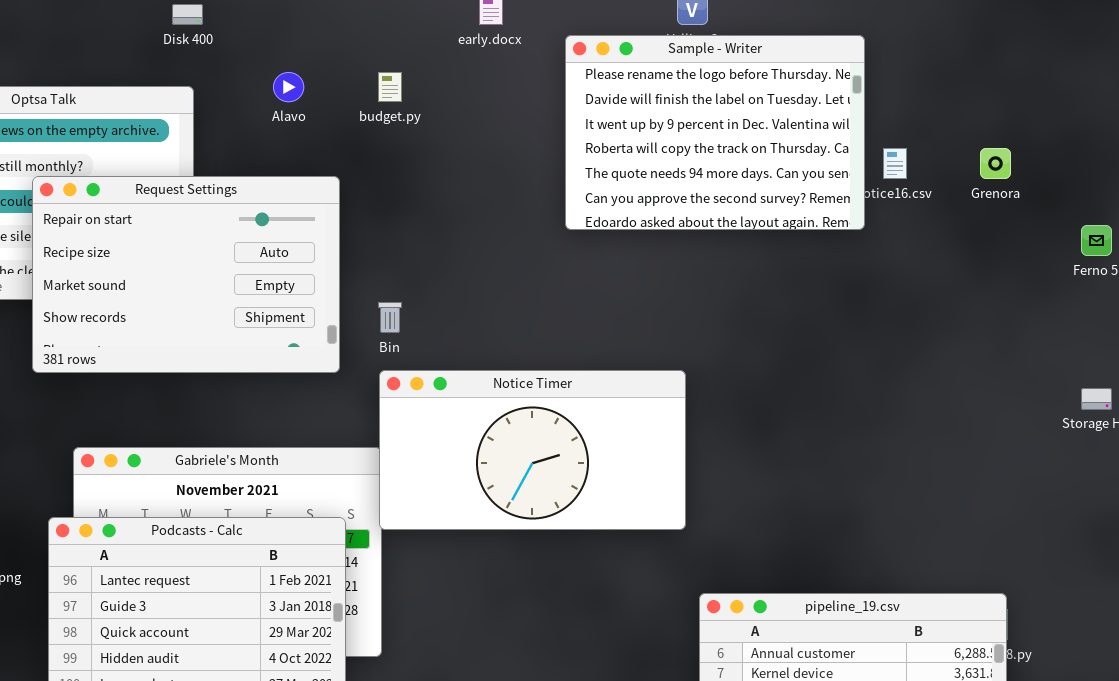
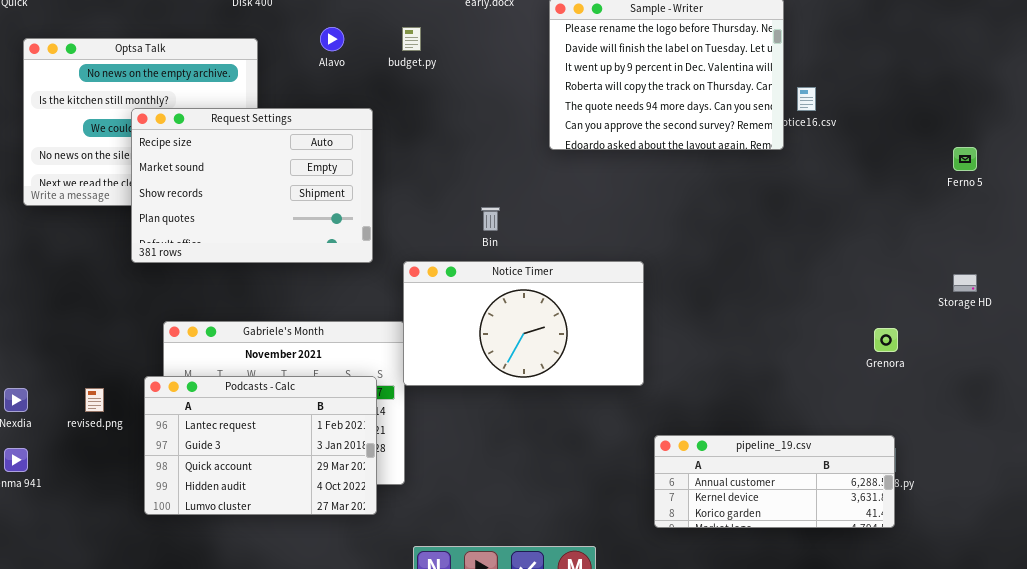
Grenora: [980,148,1011,179] -> [874,328,898,352], moved
Request Settings: [32,176,340,373] -> [131,108,373,263], scrolled down 1 row
Bin: [378,302,402,333] -> [481,207,500,231], moved

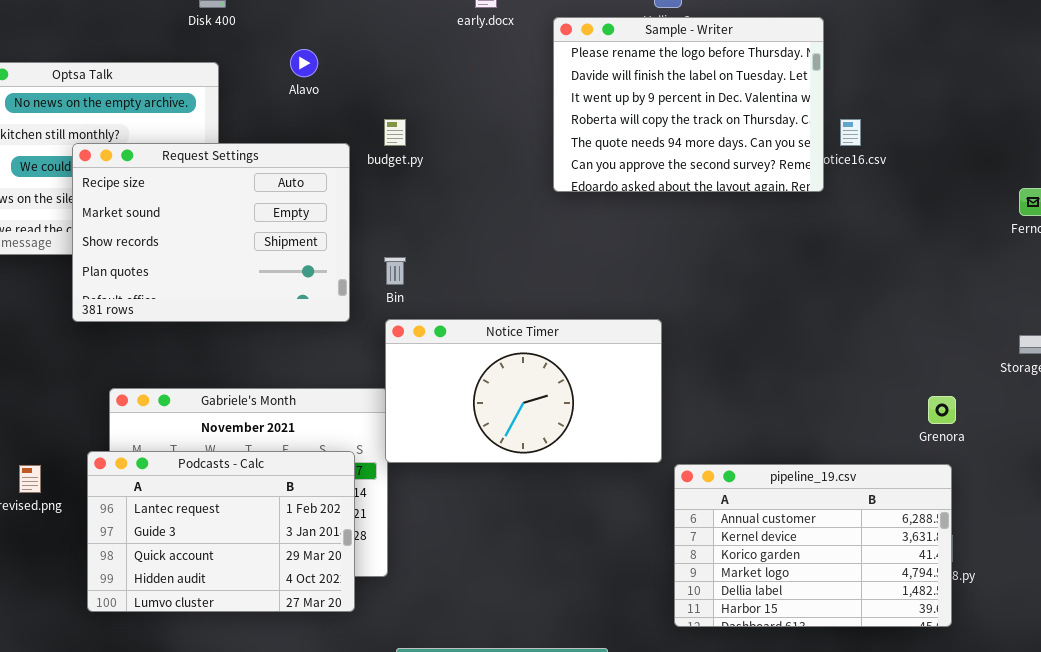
budget.py: [402,27,421,51] -> [384,119,406,146], moved
Bin: [481,207,500,231] -> [384,257,406,285], moved
pipeline_19.csv: [654,435,895,528] -> [674,464,952,627], resized

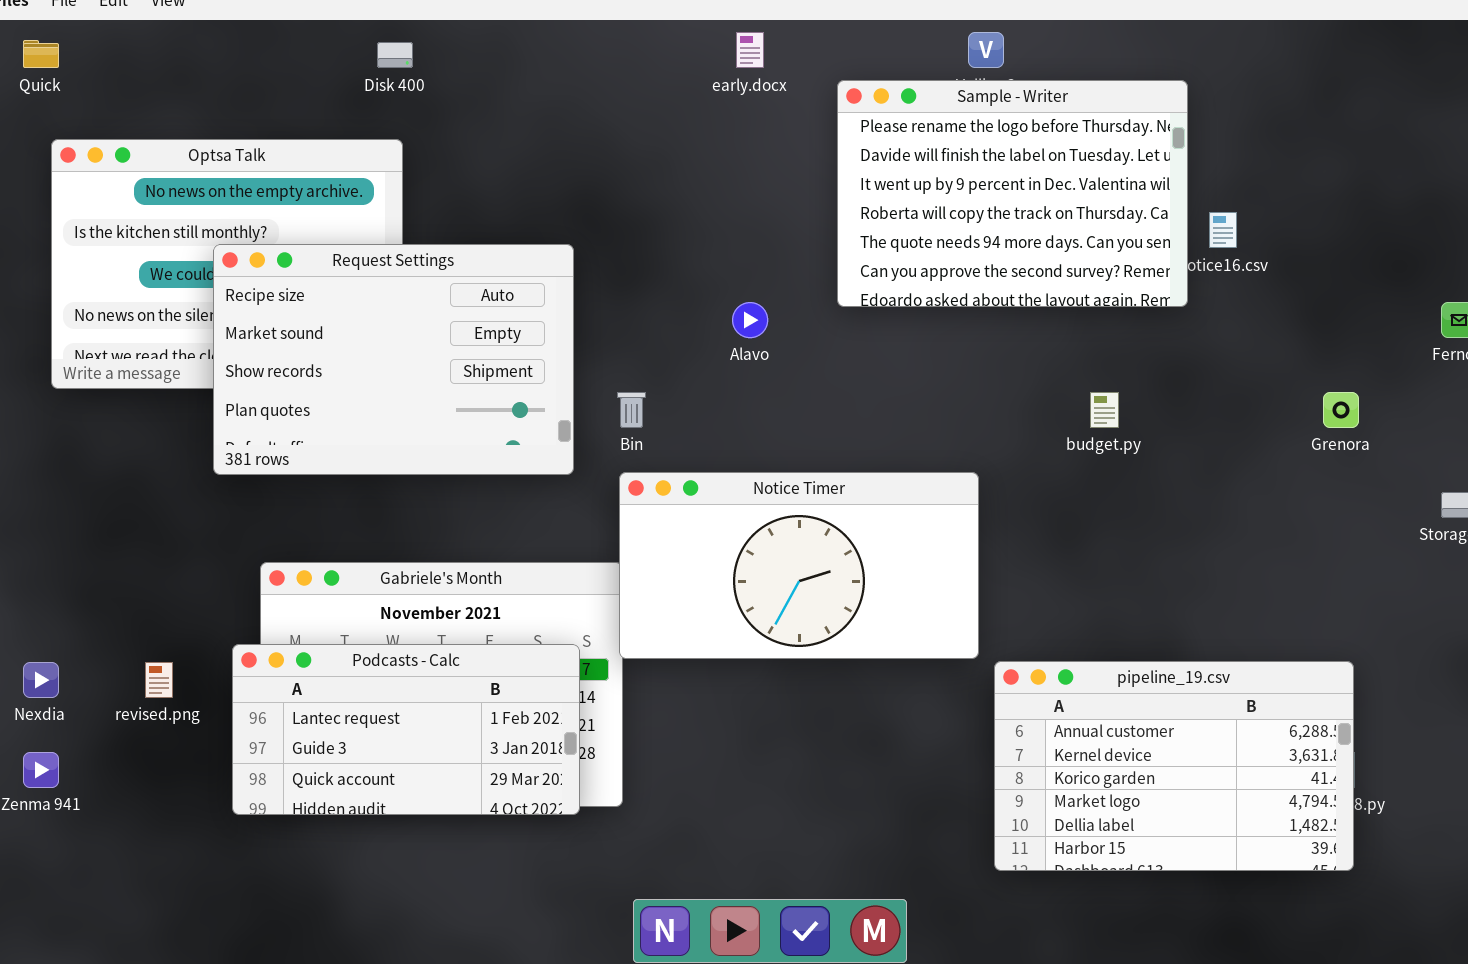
Alavo: [290,49,318,77] -> [732,302,768,338], moved
budget.py: [384,119,406,146] -> [1090,392,1119,428], moved
Grenora: [928,396,956,424] -> [1323,392,1359,428], moved
Podcasts - Calc: [87,451,355,612] -> [232,644,580,815], resized

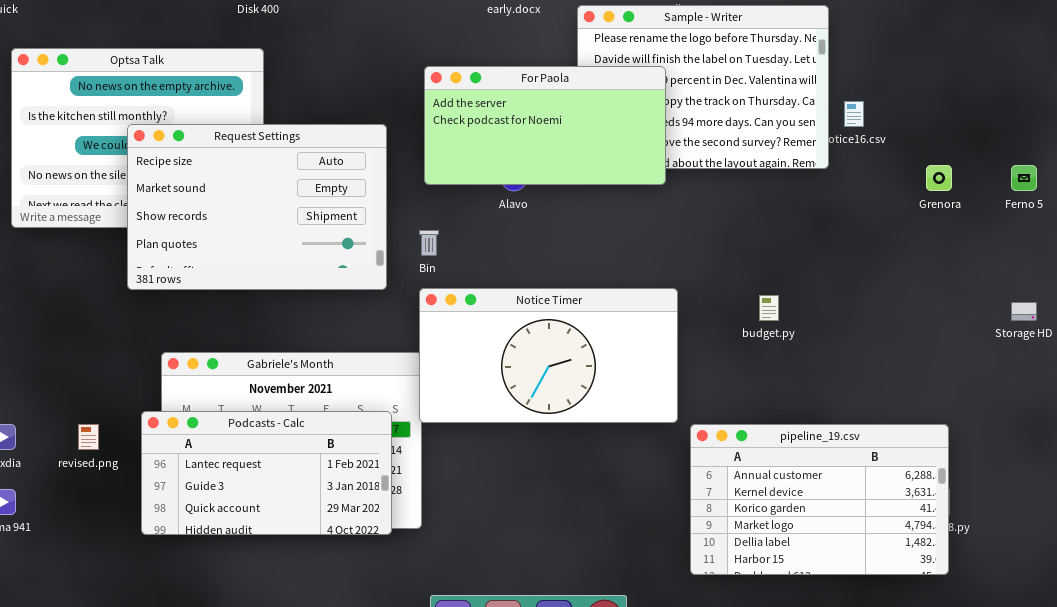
For Paola: none -> [424,66,666,185], opened
budget.py: [1090,392,1119,428] -> [759,295,779,321], moved
Grenora: [1323,392,1359,428] -> [926,165,952,191], moved

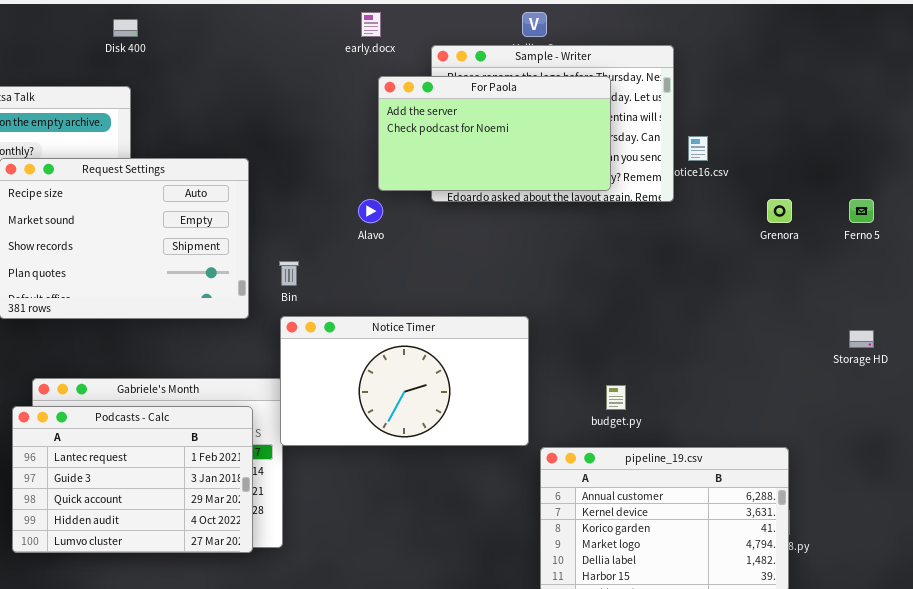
For Paola: [424,66,666,185] -> [378,76,611,191], moved
budget.py: [759,295,779,321] -> [606,385,626,410], moved
Podcasts - Calc: [141,411,392,535] -> [12,406,253,553], resized

